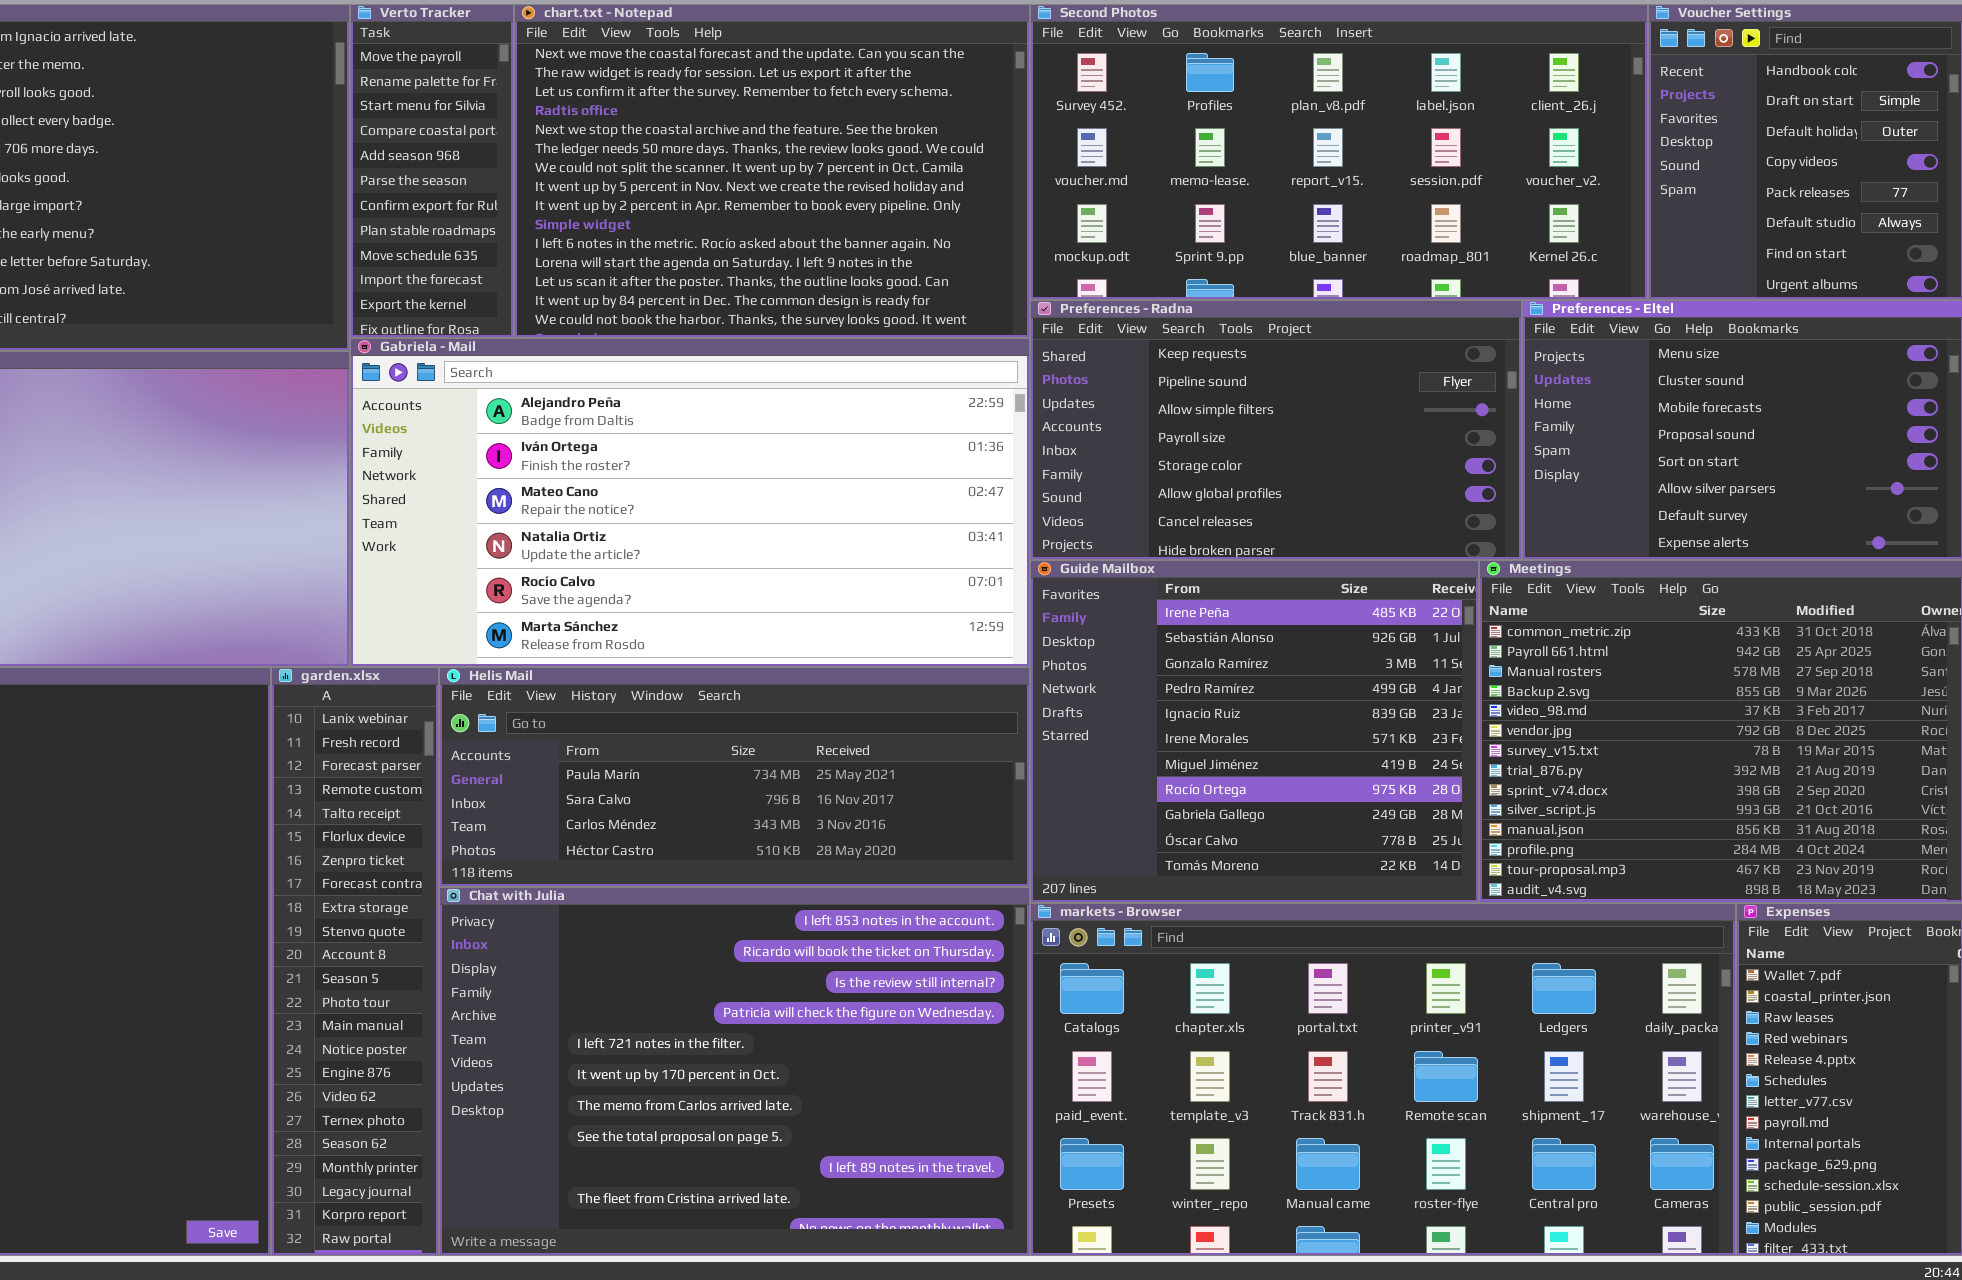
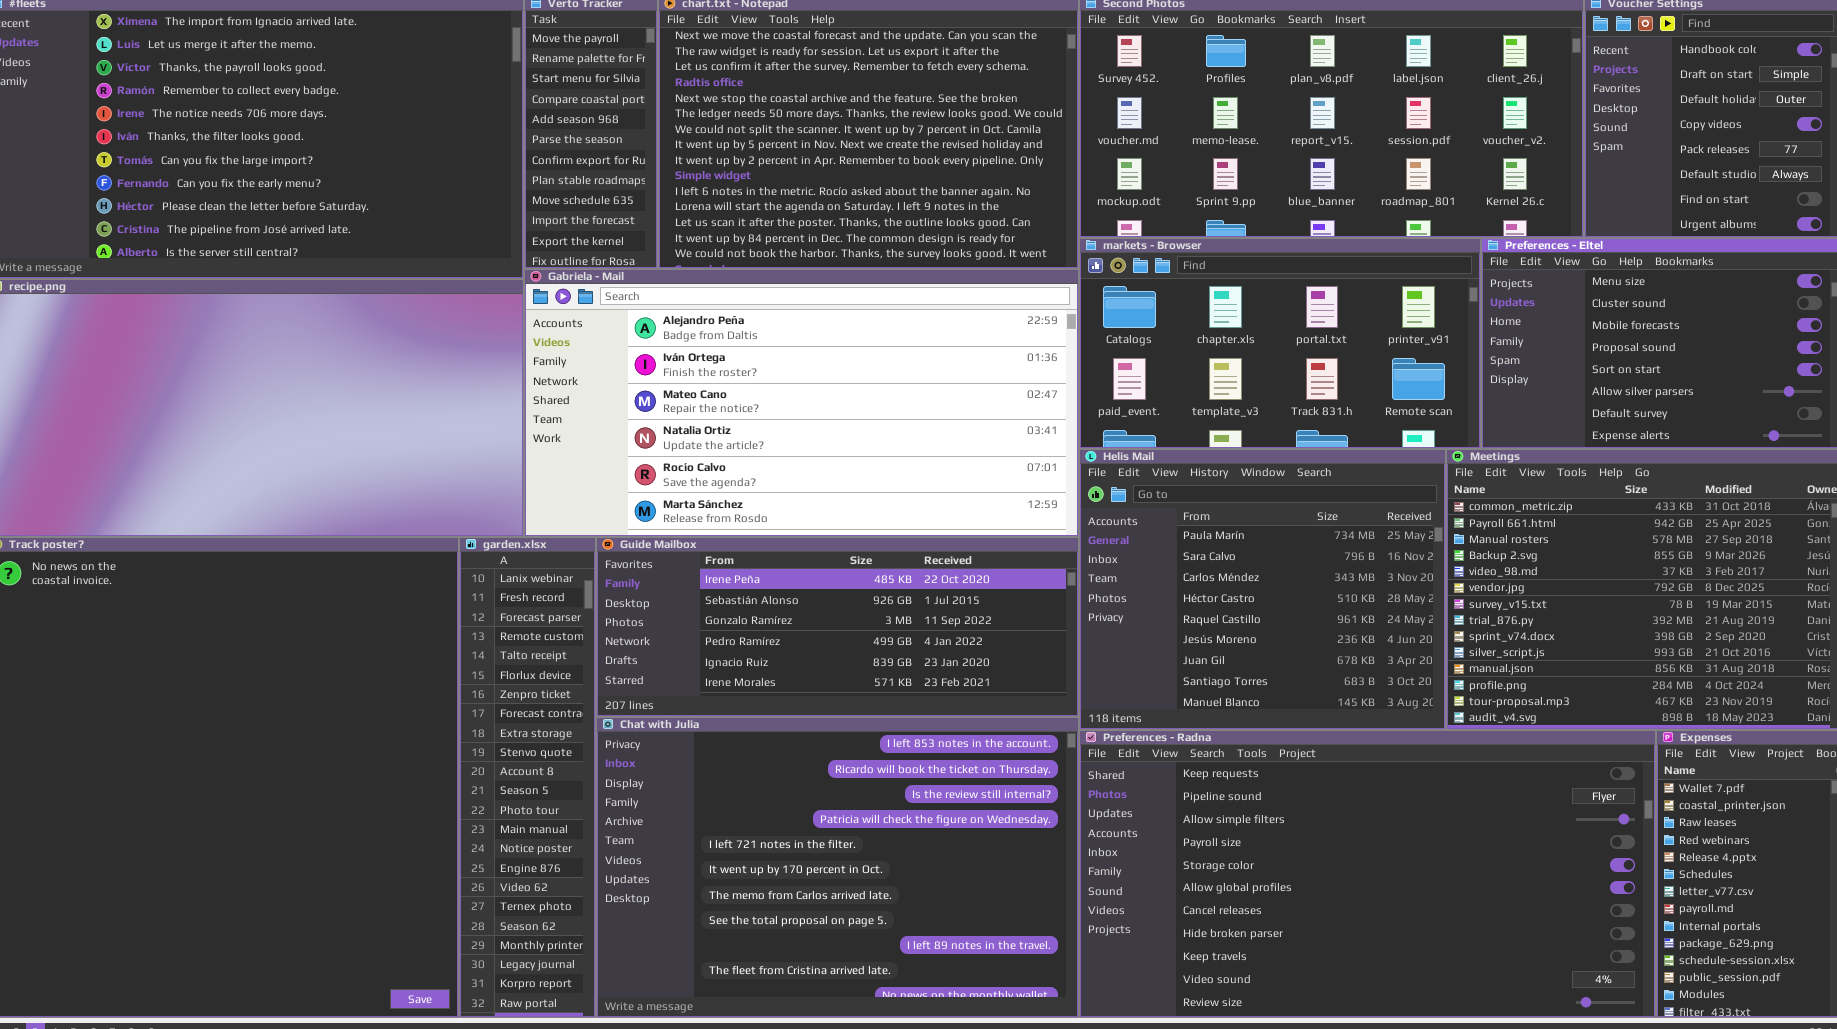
Preferences - Radna: [1030,300,1522,560] -> [1079,730,1656,1018], moved, resized
Guide Mailbox: [1030,560,1479,903] -> [596,537,1079,717], moved, resized
Helis Mail: [439,667,1030,887] -> [1079,449,1446,730], moved, resized
markets - Browser: [1030,903,1736,1256] -> [1079,238,1481,449], moved, resized

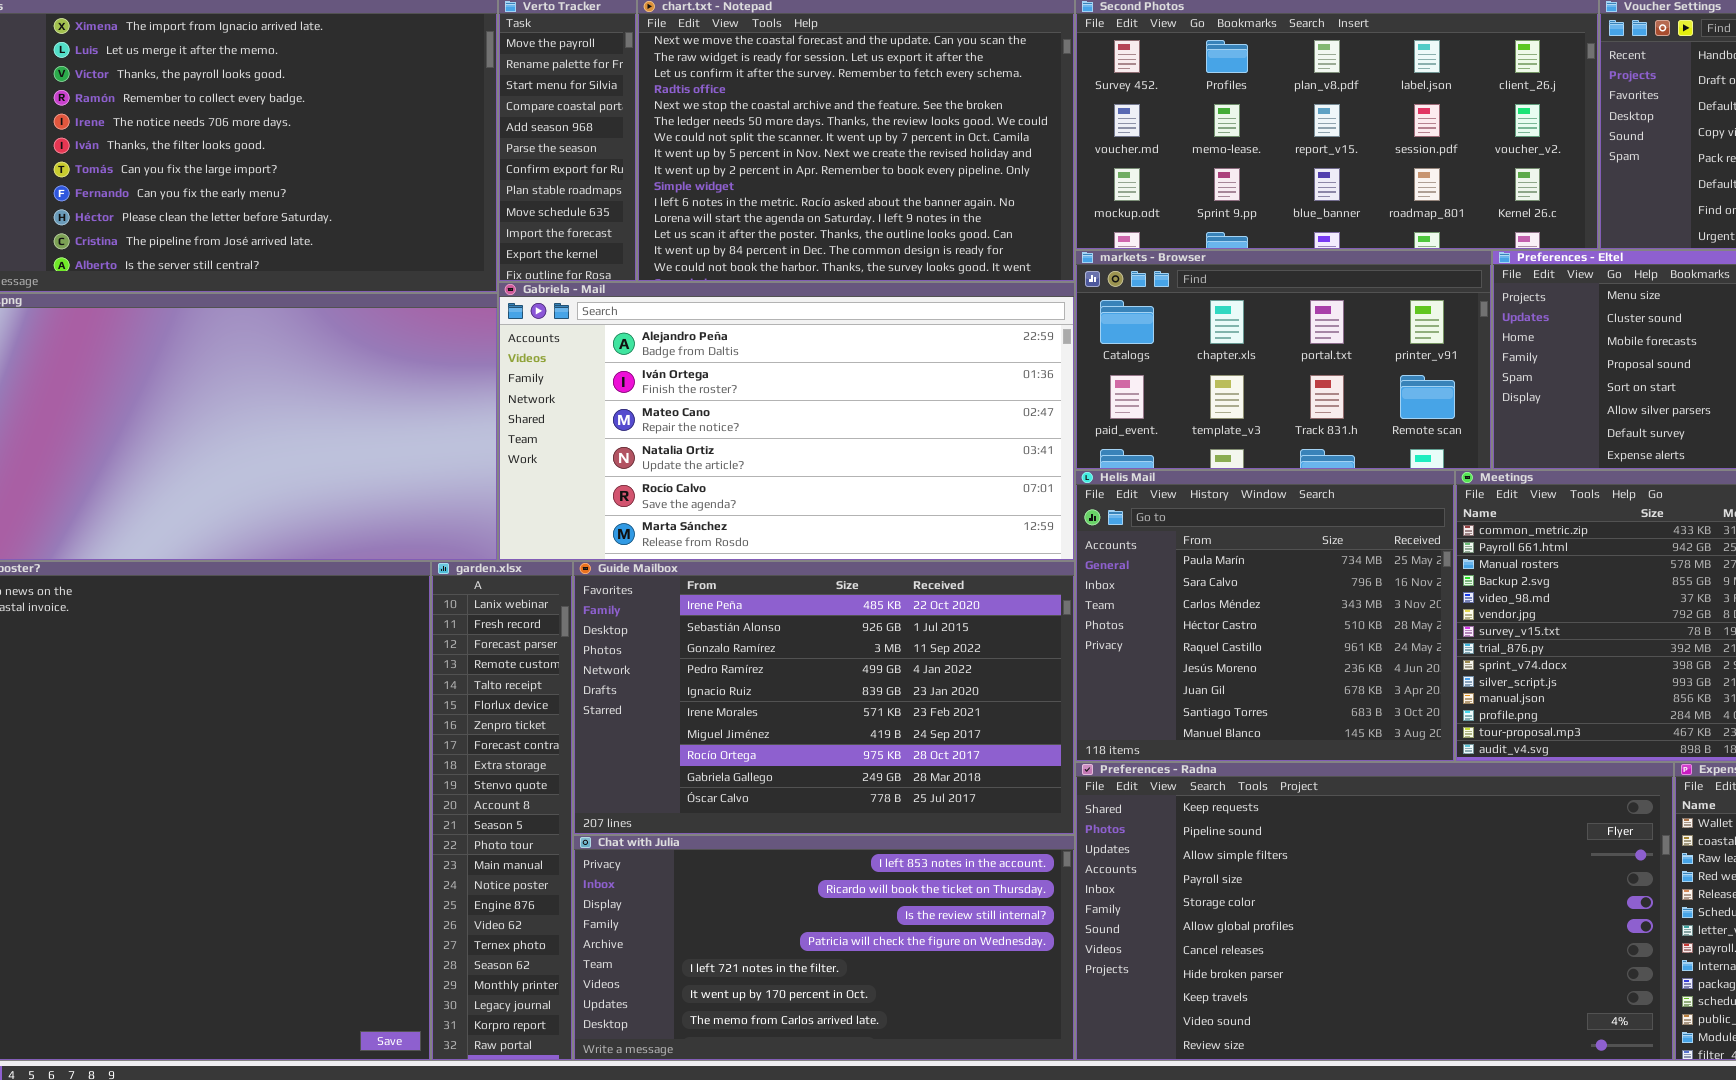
Guide Mailbox: [596,537,1079,717] -> [573,561,1075,835], resized
Chat with Julia: [596,717,1079,1018] -> [573,835,1075,1061], resized

